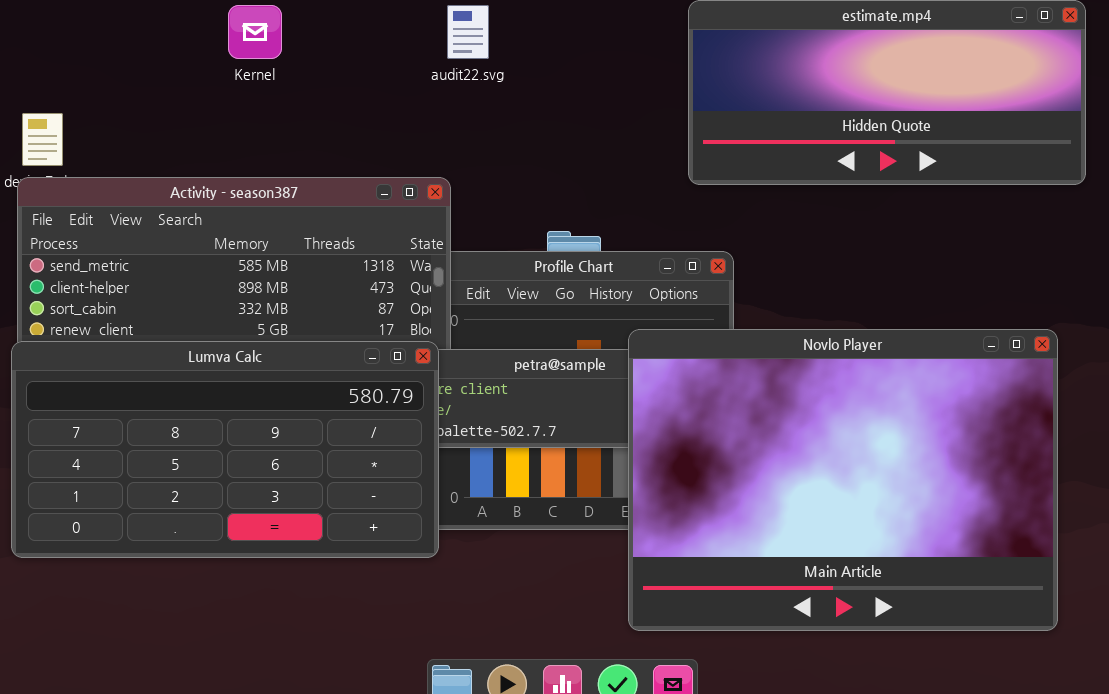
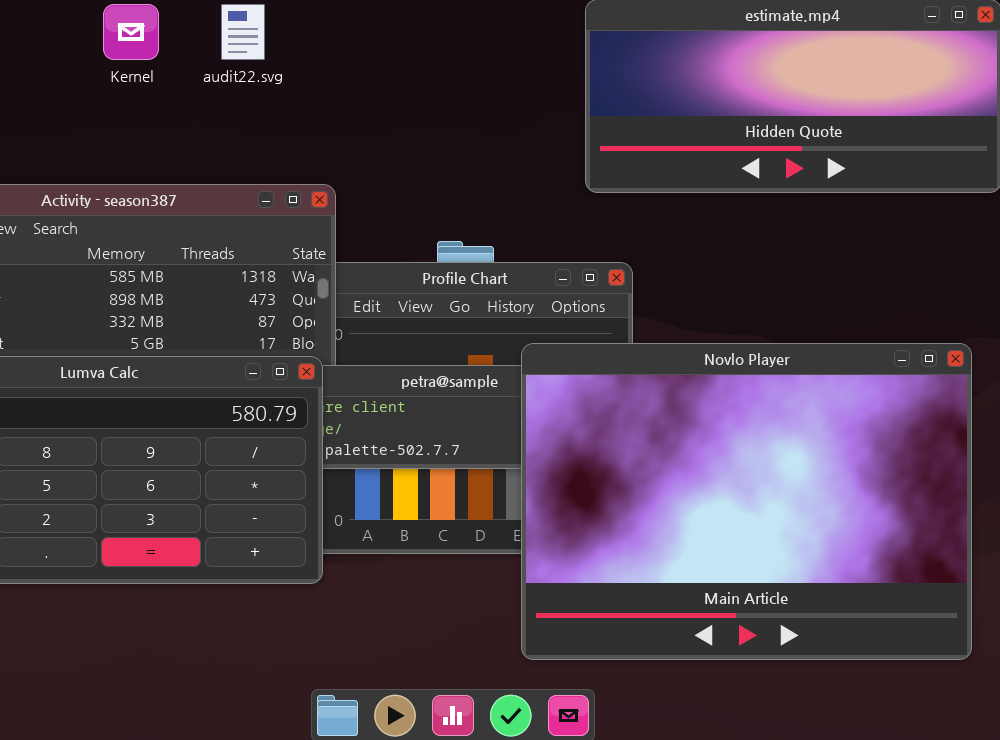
audit22.svg: [447,5,489,59] -> [221,4,265,60], moved

